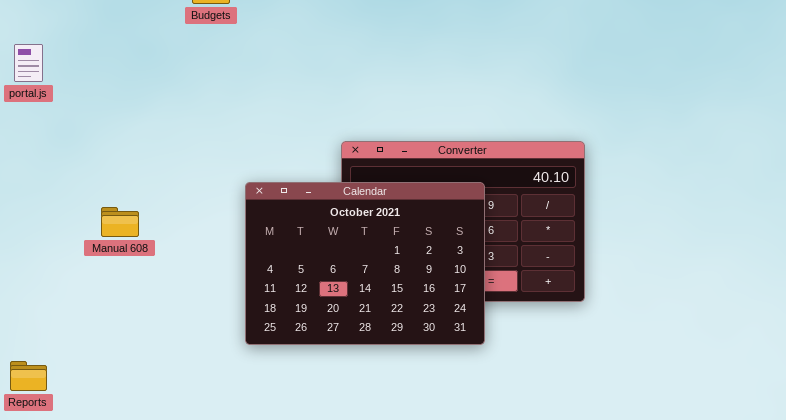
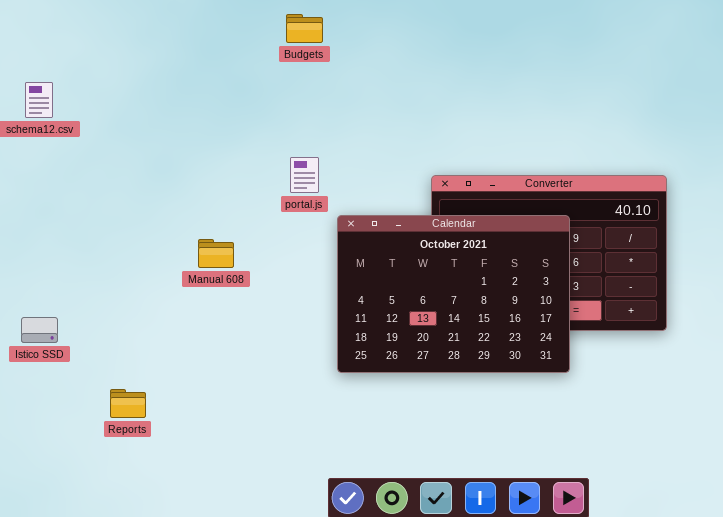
portal.js: [14,44,43,82] -> [290,157,319,193], moved

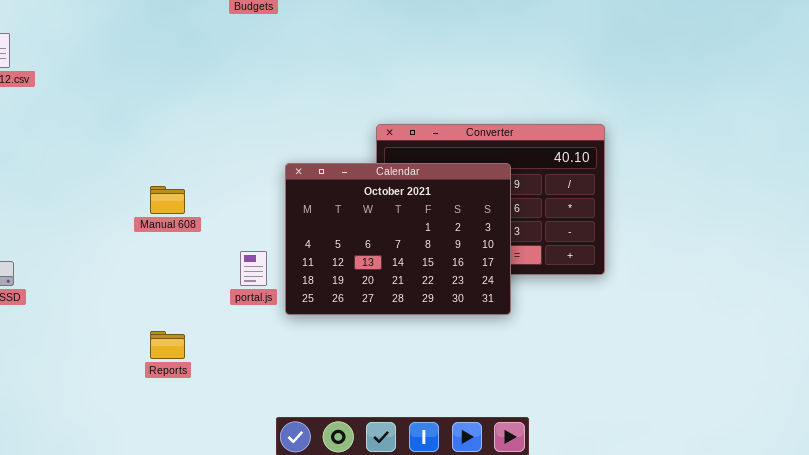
portal.js: [290,157,319,193] -> [240,251,267,286], moved
Reports: [110,389,146,418] -> [150,331,185,359], moved

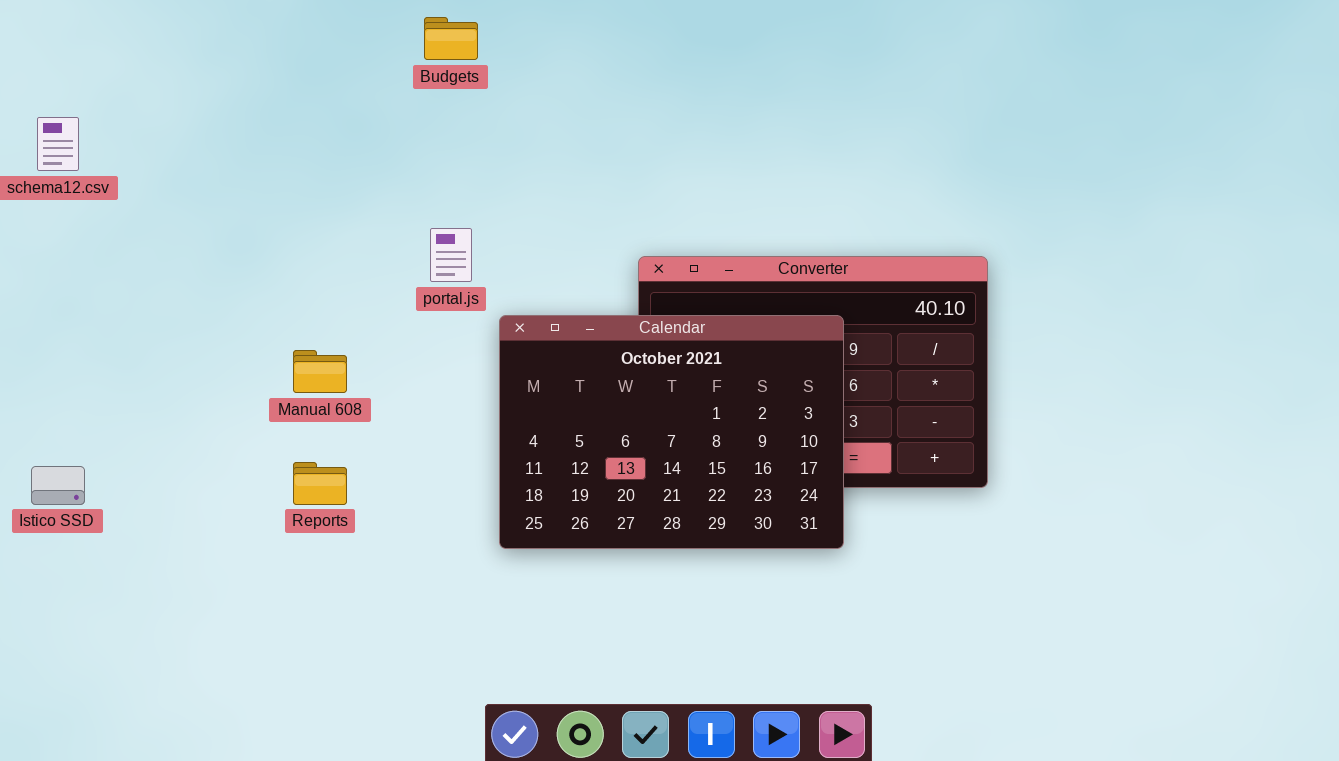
portal.js: [240,251,267,286] -> [430,228,472,282], moved
Reports: [150,331,185,359] -> [293,462,347,505], moved

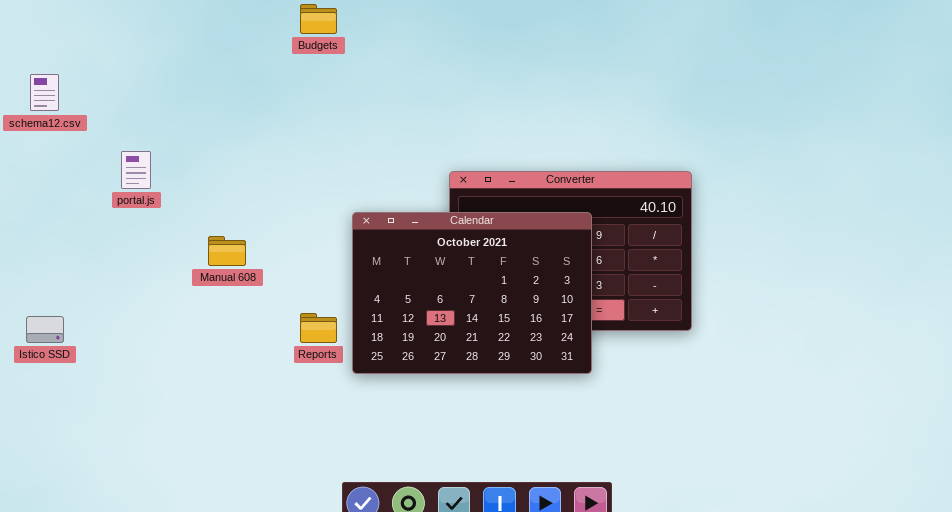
portal.js: [430,228,472,282] -> [121,151,151,189], moved
Reports: [293,462,347,505] -> [300,313,337,343], moved

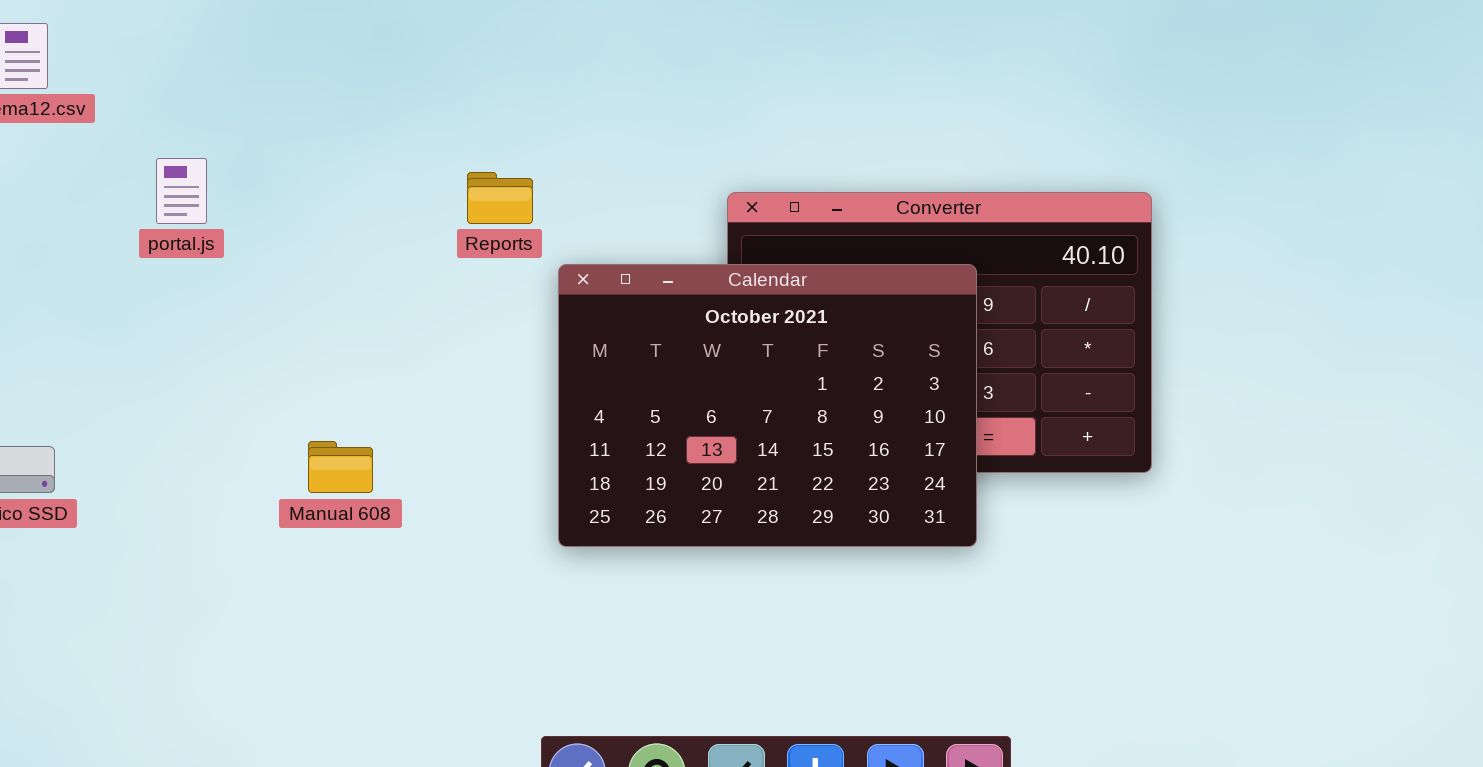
Manual 608: [208,236,246,266] -> [308,441,373,493], moved
Reports: [300,313,337,343] -> [467,172,533,224], moved

